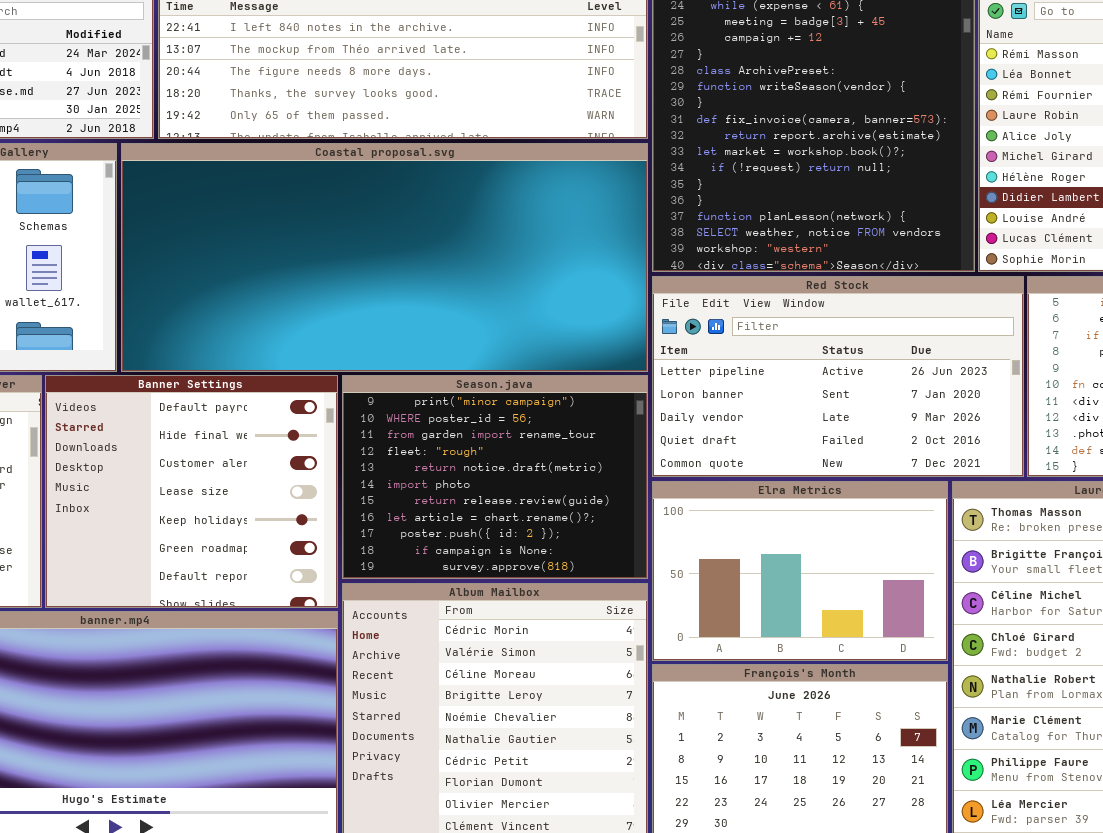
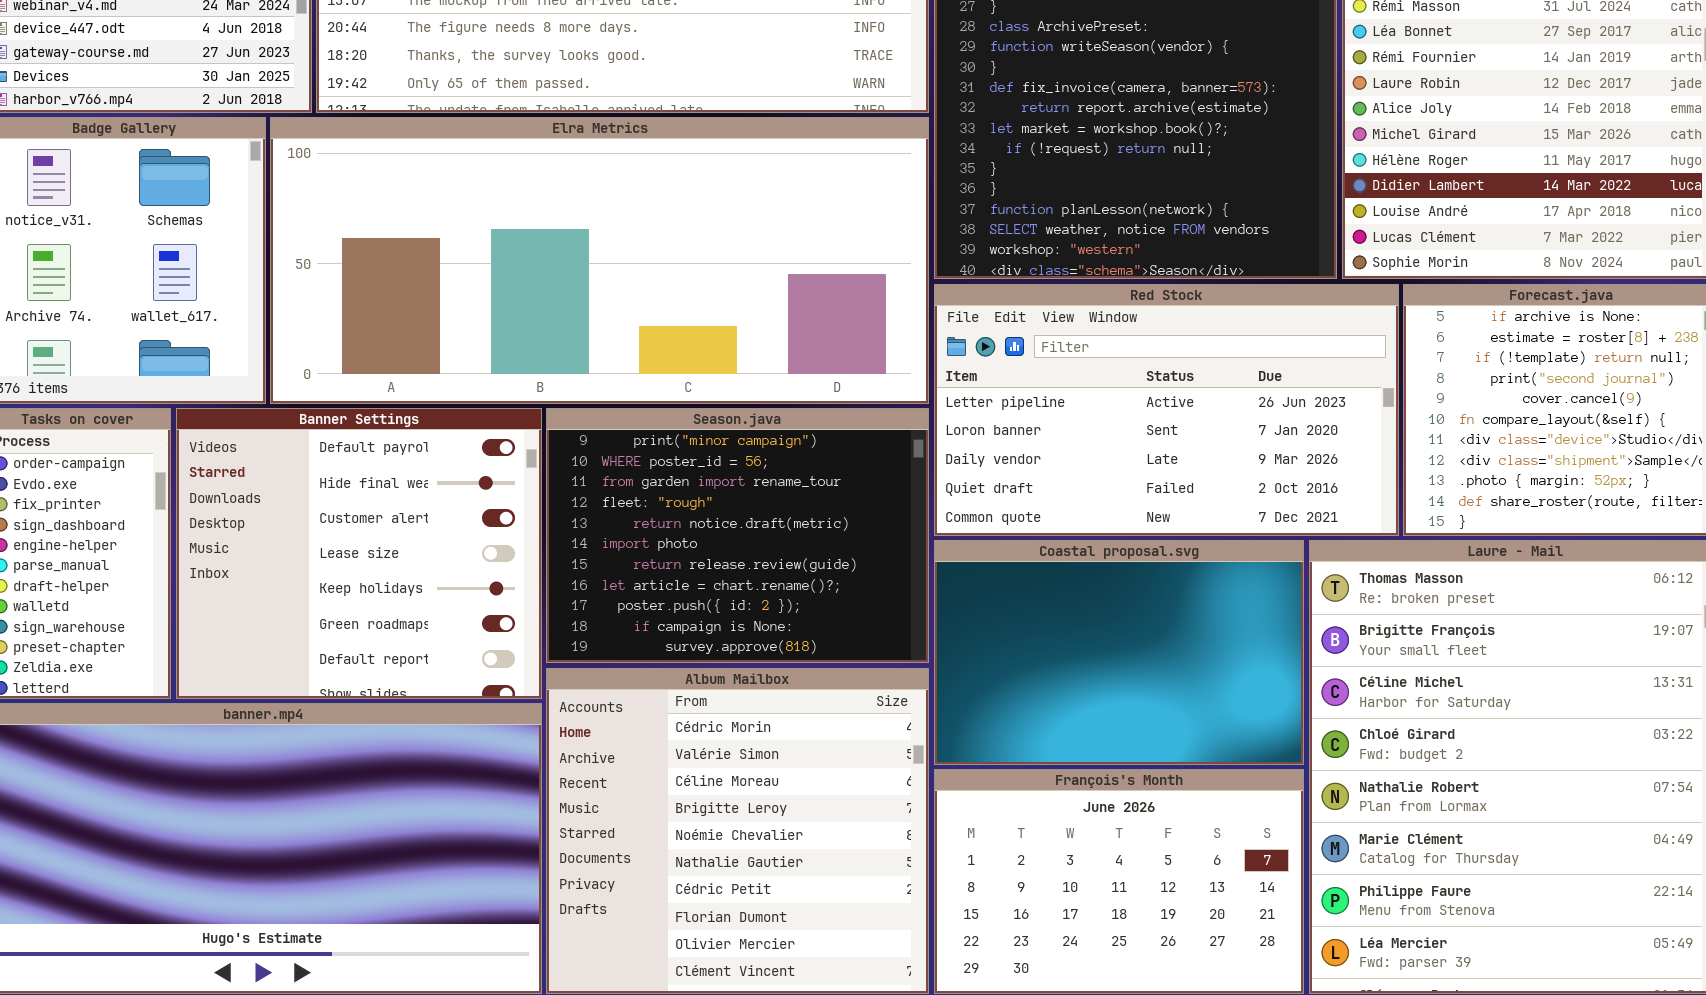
Coastal proposal.svg: [121,143,648,372] -> [934,540,1304,765], moved, resized
Elra Metrics: [652,481,948,661] -> [270,117,929,404], moved, resized

